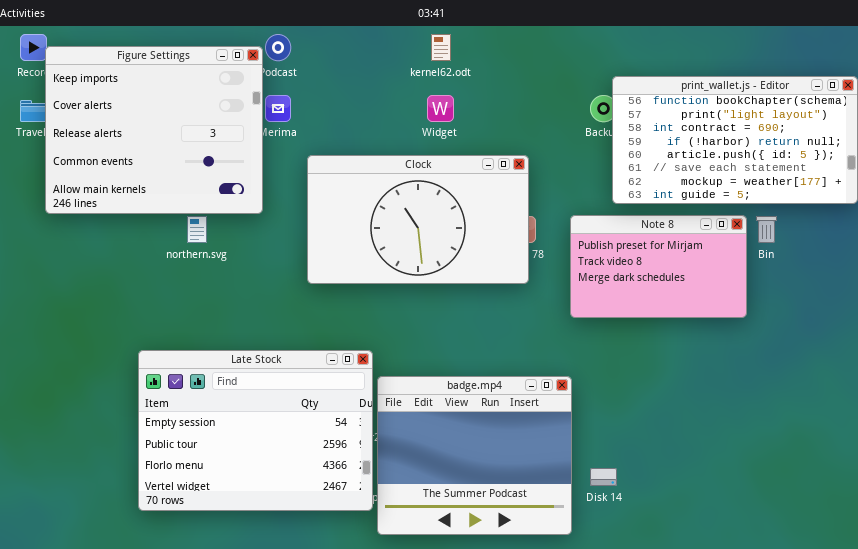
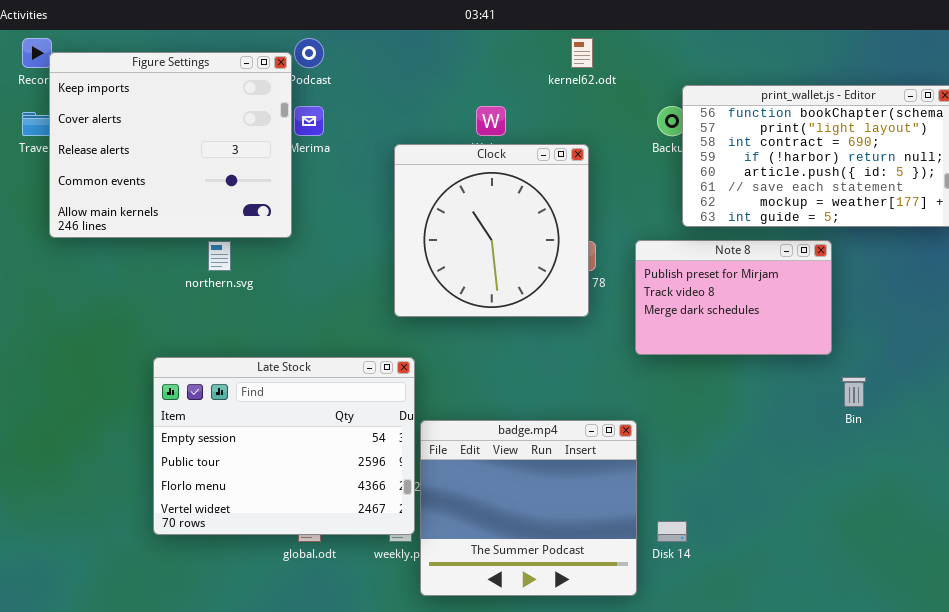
kernel62.odt: [431,34,451,61] -> [571,38,593,68], moved
Clock: [307,155,529,284] -> [394,144,589,317], resized
Bin: [756,216,777,243] -> [842,377,866,407], moved
Late Stock: [138,350,373,511] -> [153,357,415,535], moved

